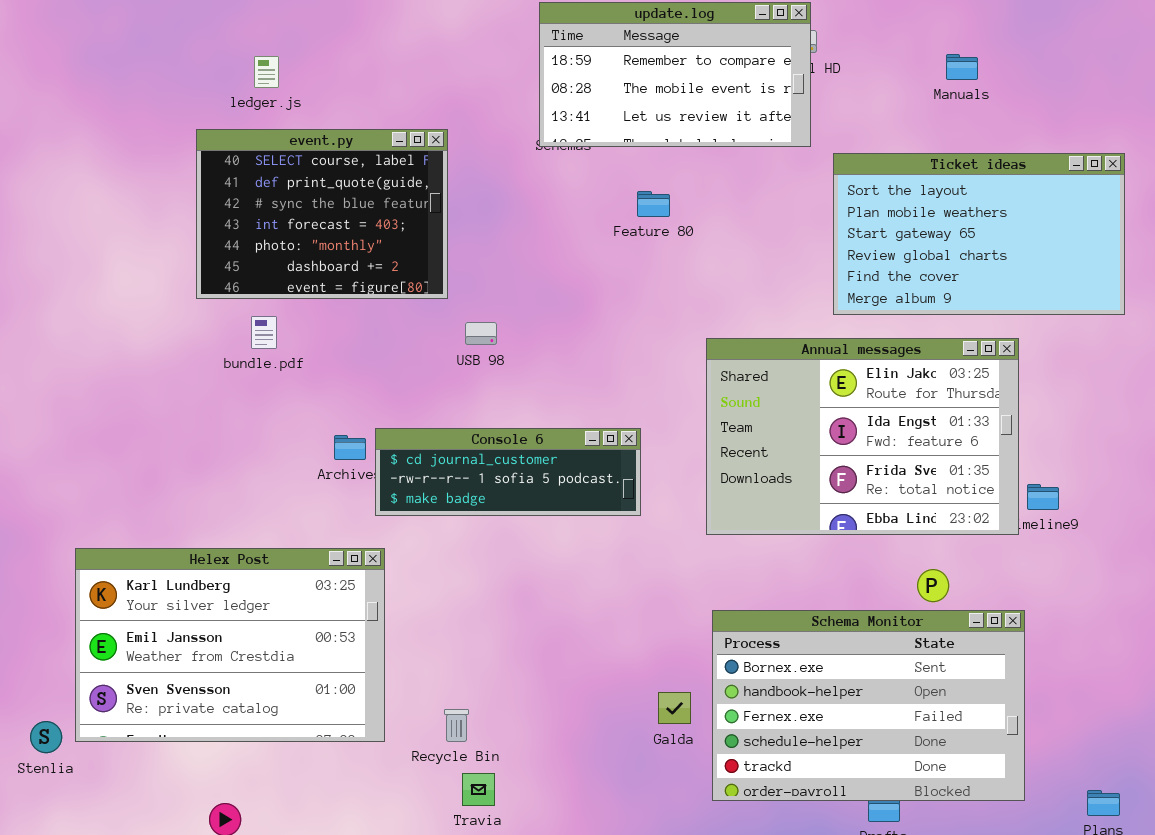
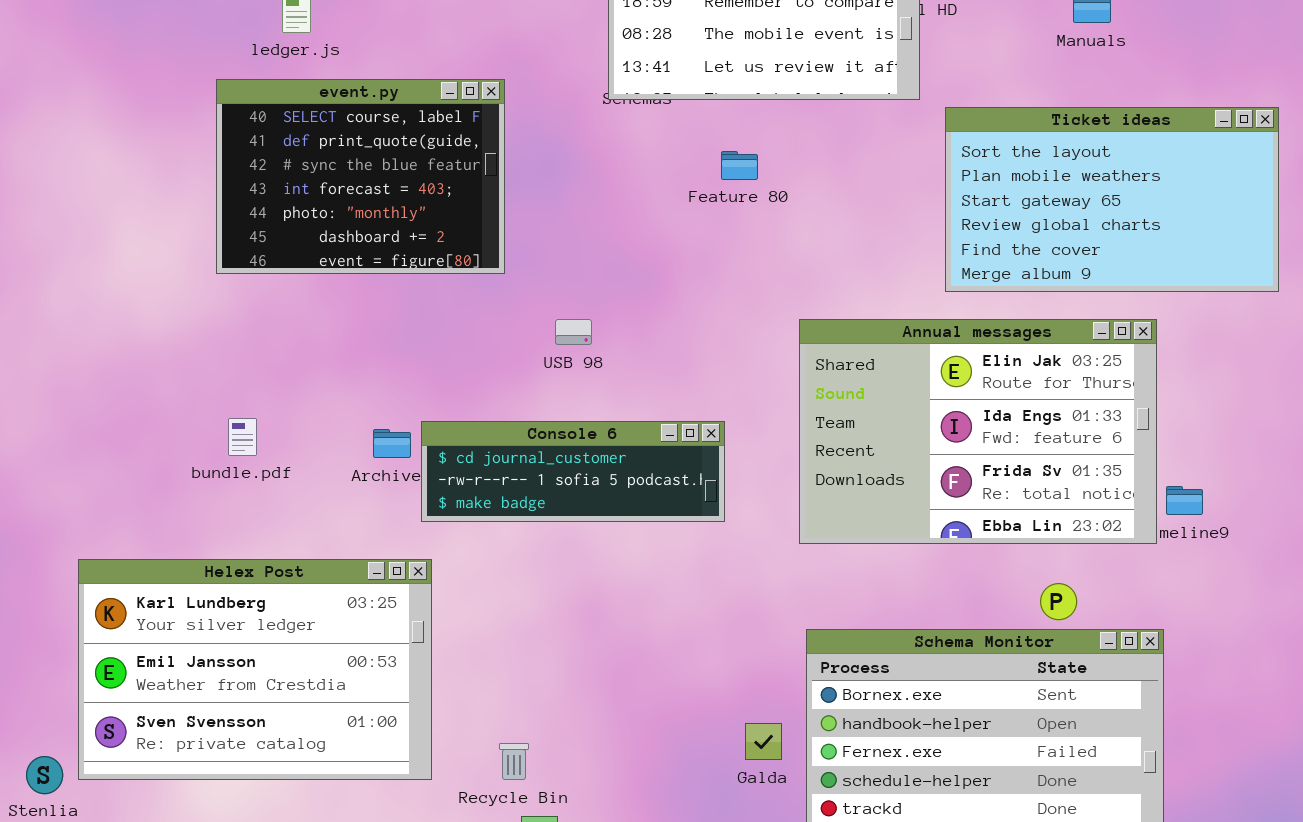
bundle.pdf: [251,316,277,349] -> [228,418,257,456], moved
USB 98: [465,322,497,345] -> [555,319,592,345], moved

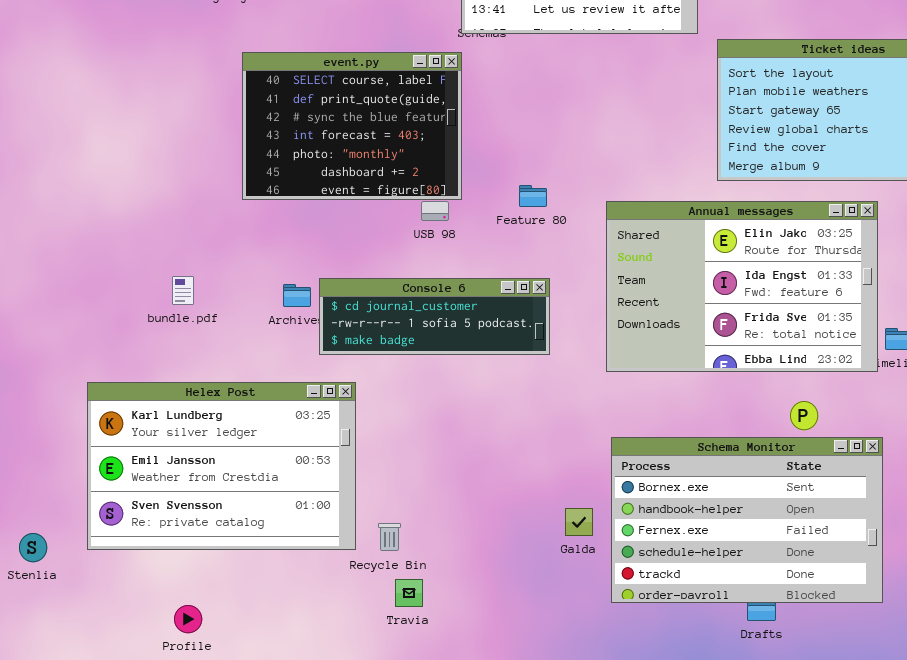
event.py: [216,79,505,274] -> [242,52,462,200], moved
Feature 80: [721,151,758,180] -> [519,185,547,207], moved
Helex Post: [78,559,432,780] -> [87,382,356,550], moved

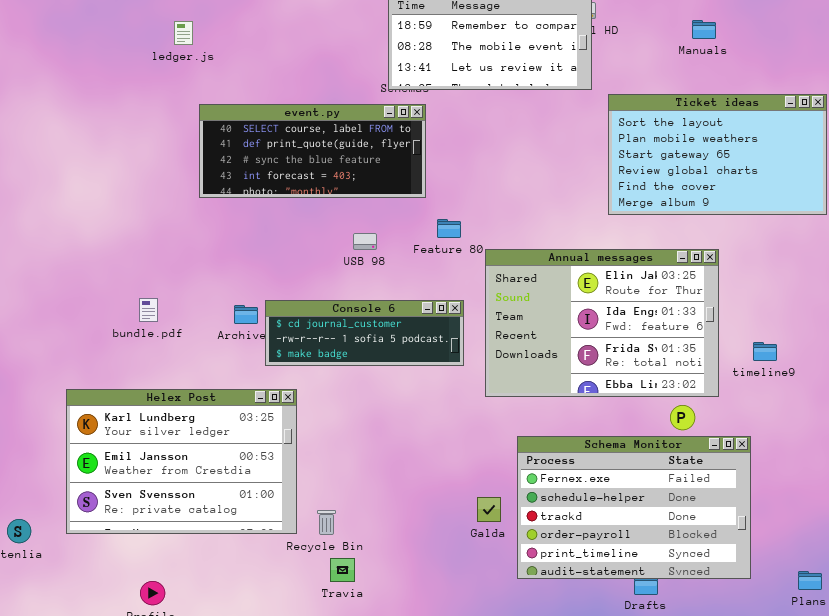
event.py: [242,52,462,200] -> [199,104,426,198], resized
Annual messages: [606,201,878,372] -> [485,249,719,397], moved
Schema Monitor: [611,437,883,603] -> [517,436,751,579], scrolled down 2 rows

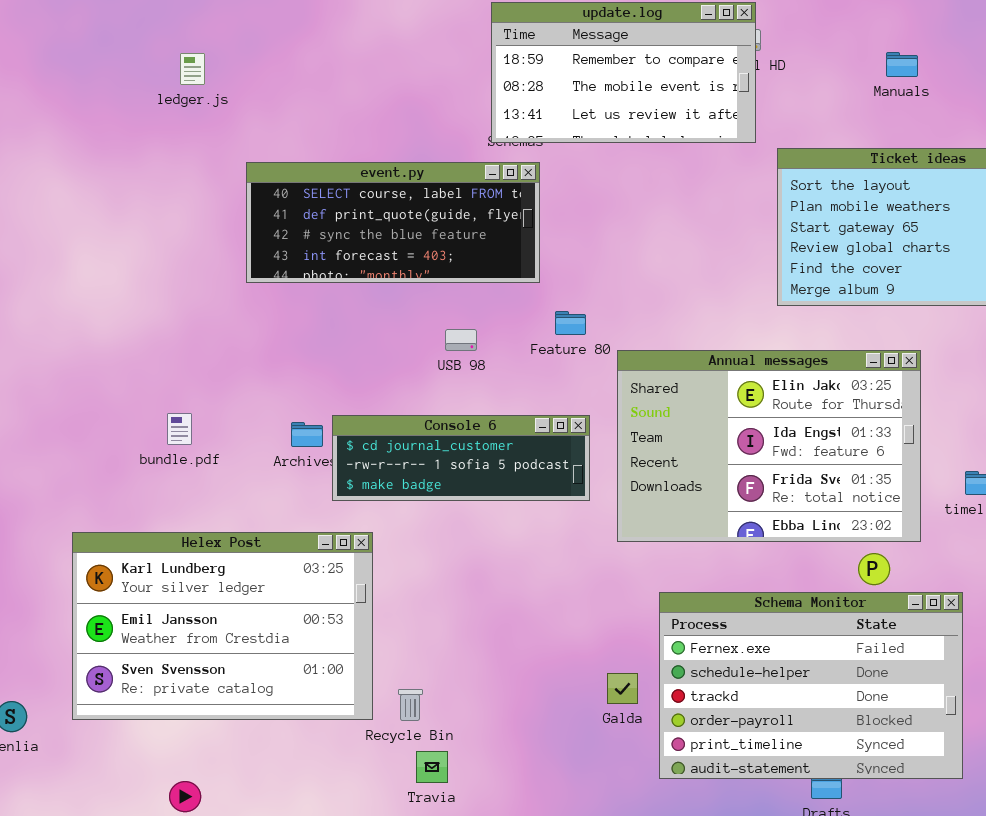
ledger.js: [174,21,193,45] -> [180,53,205,85], moved

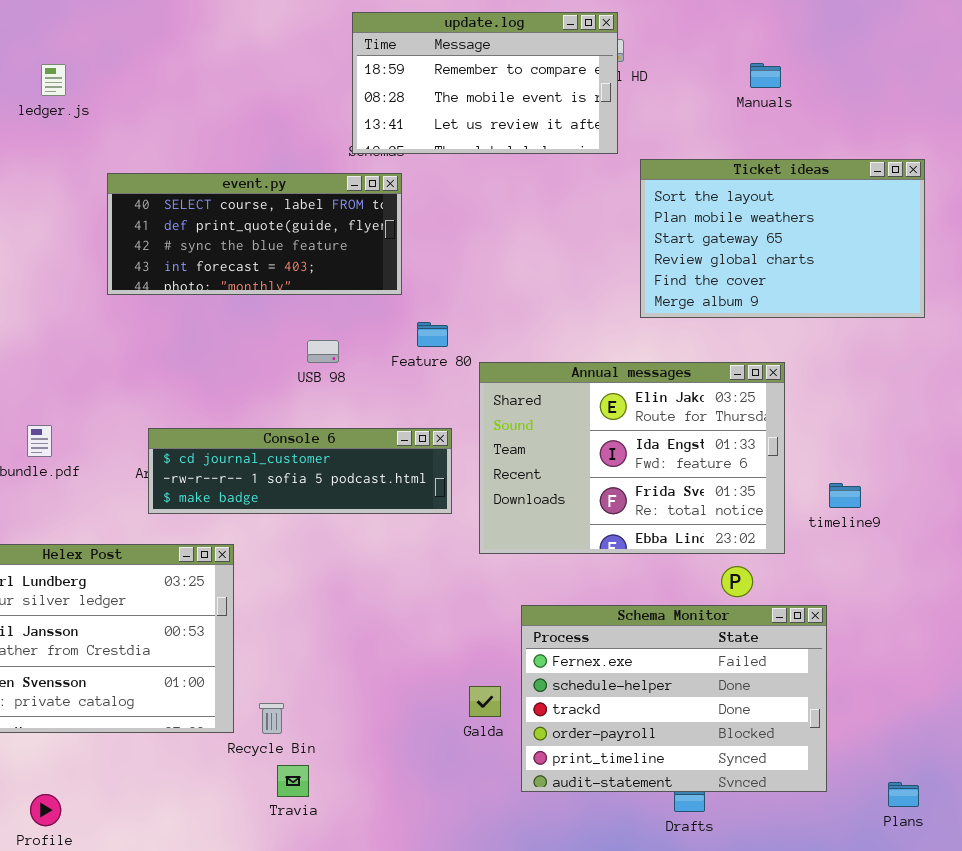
Console 6: [332,415,590,501] -> [148,428,452,514], resized

